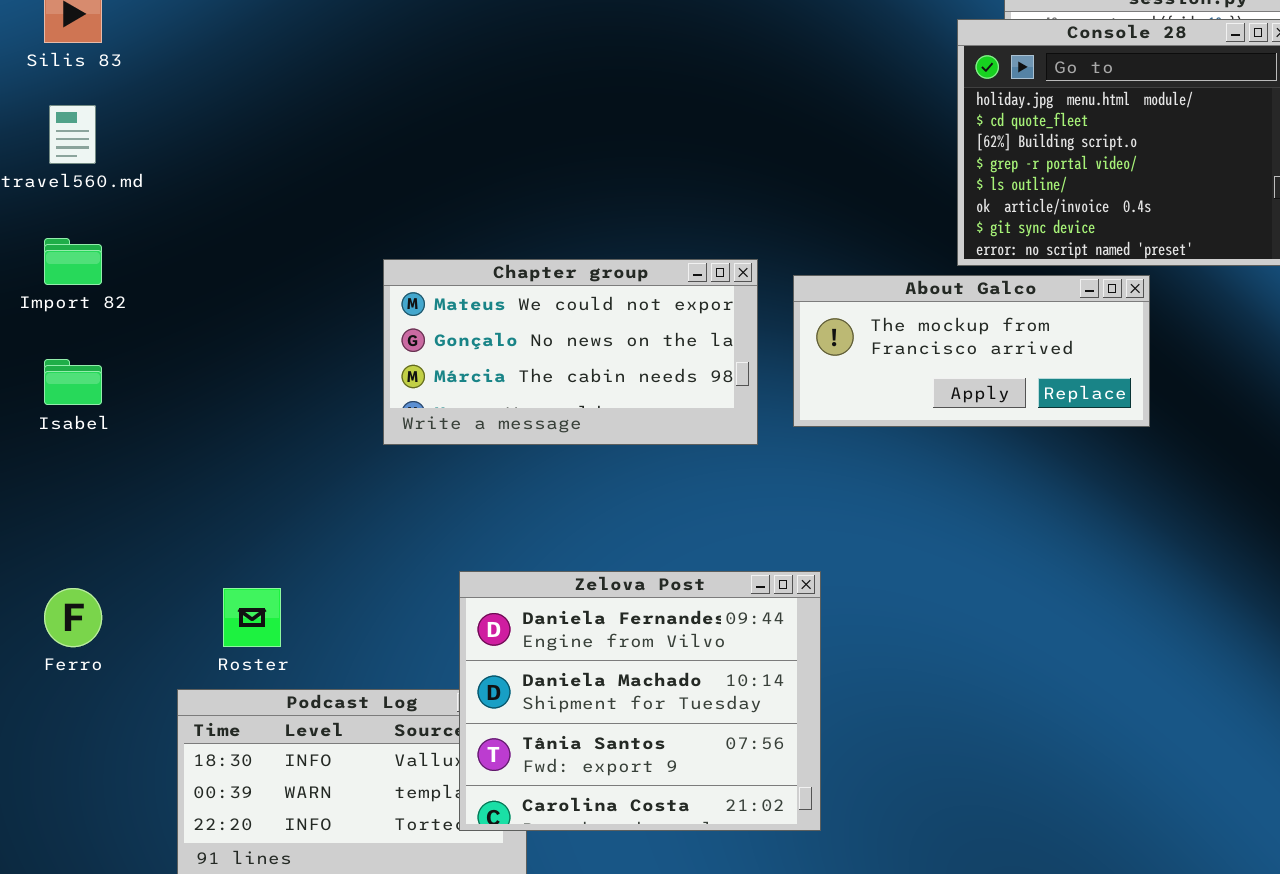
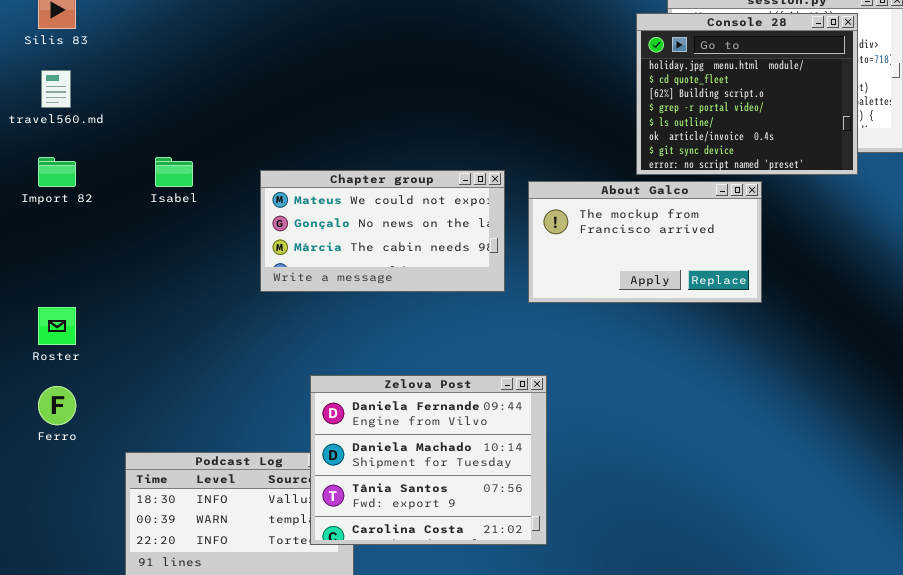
About Galco: [793,275,1150,427] -> [528,181,762,303], resized
Isabel: [44,359,102,405] -> [155,157,193,187], moved
Roster: [223,588,281,647] -> [38,307,76,345], moved

